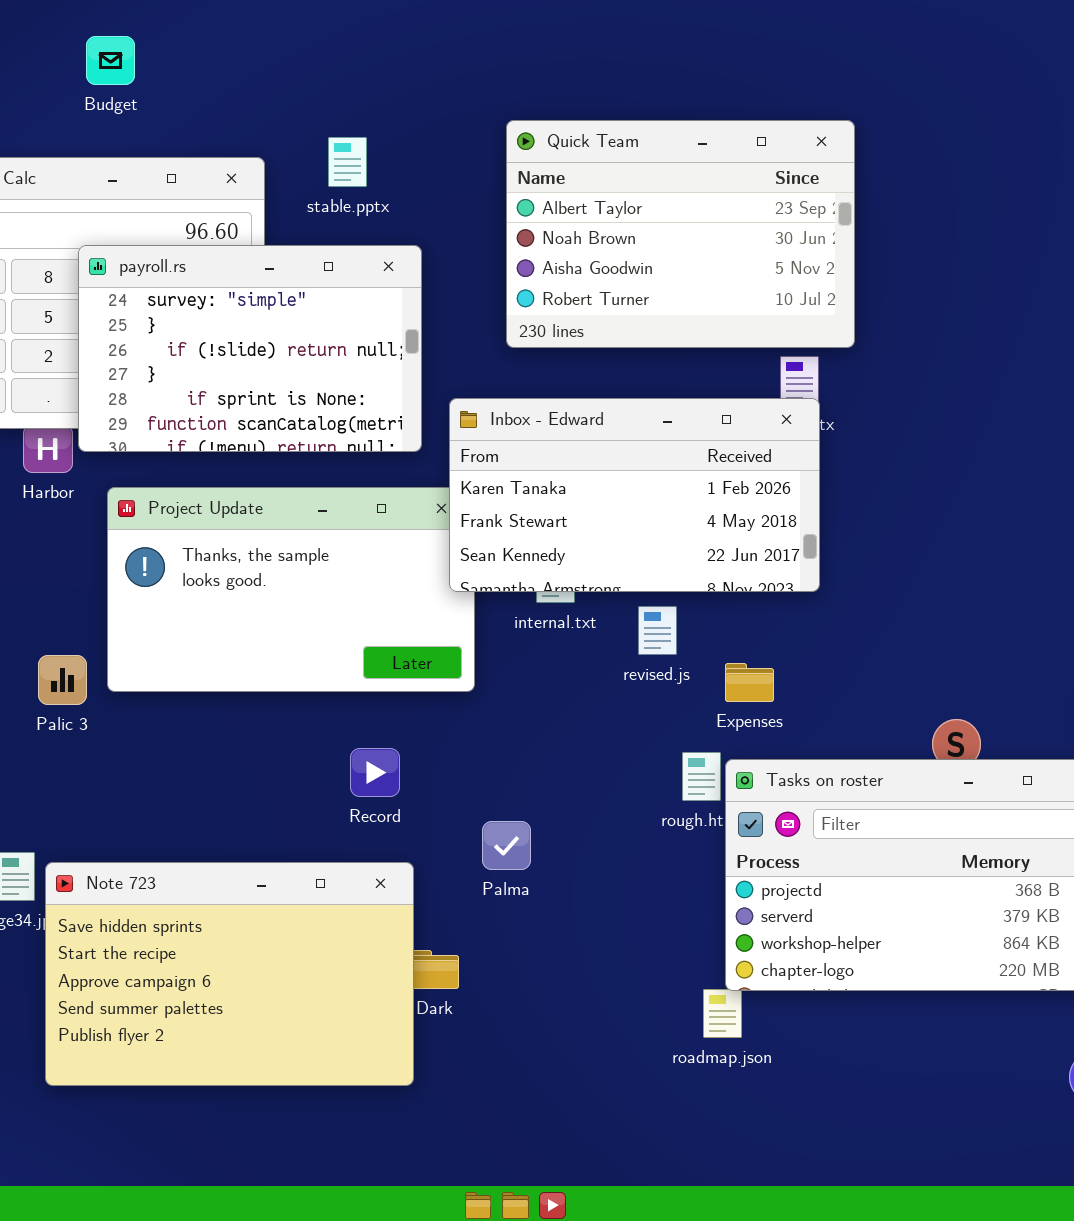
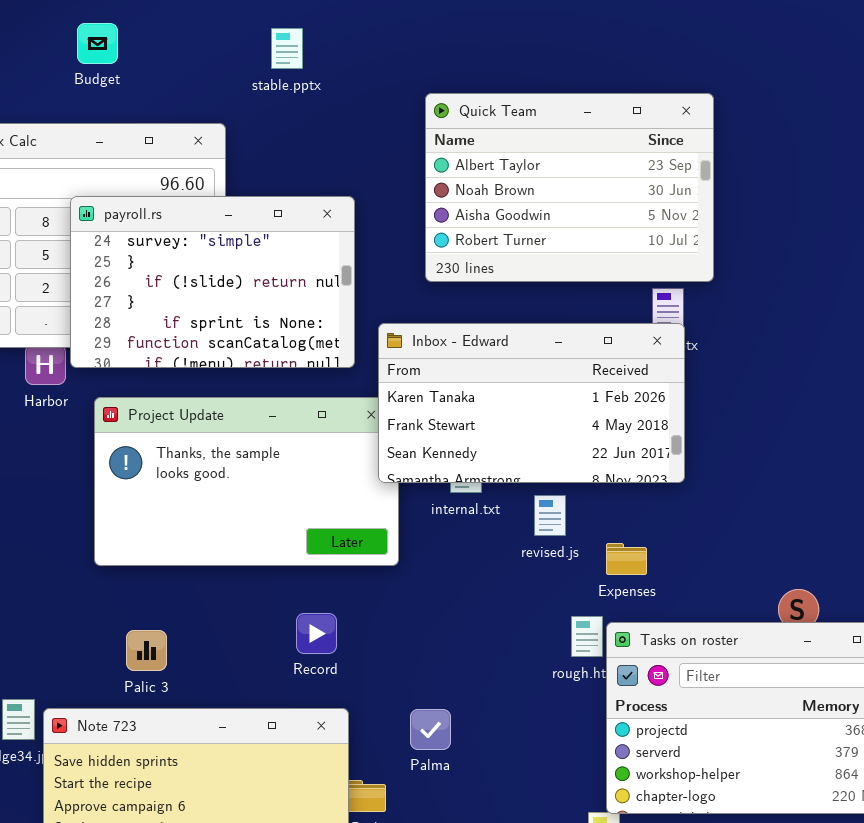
stable.pptx: [328,137,367,187] -> [271,28,303,69], moved
Palic 3: [38,655,87,705] -> [126,630,167,671], moved
Palma: [482,821,531,870] -> [410,709,451,750], moved

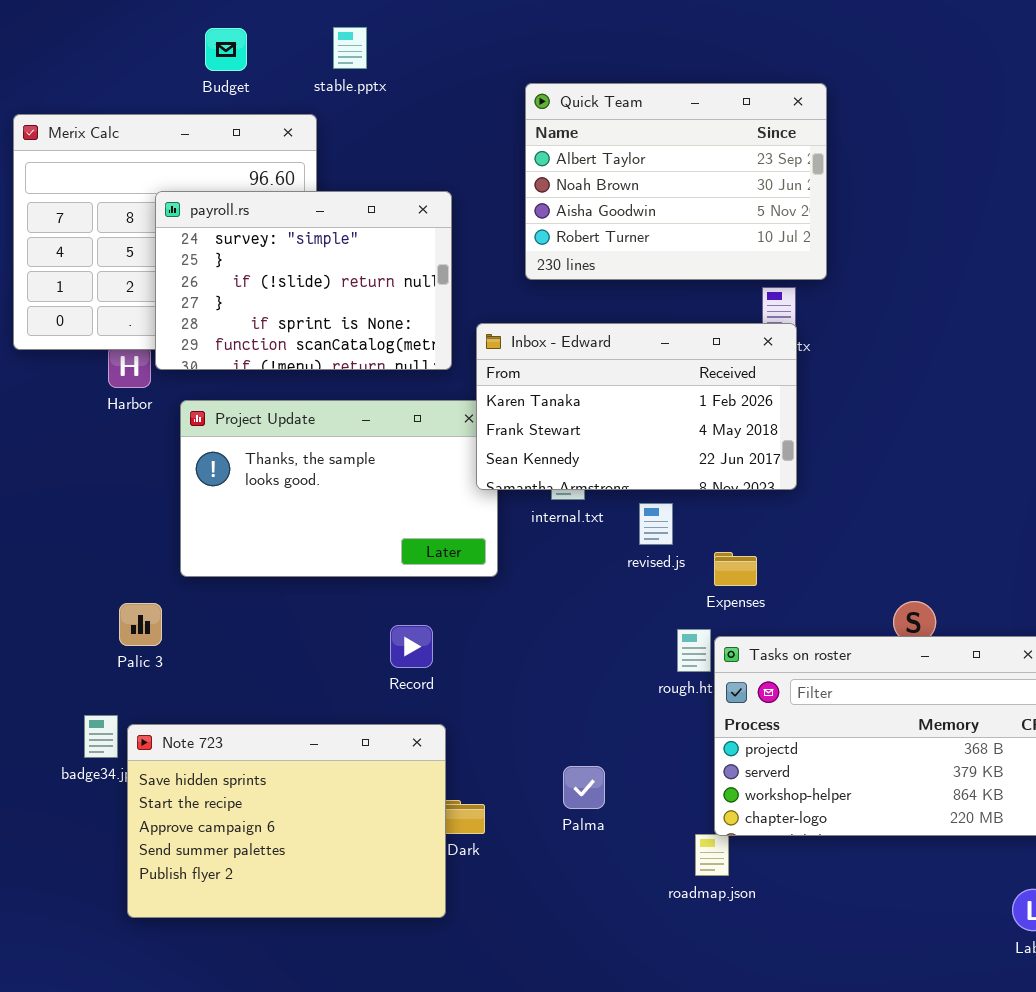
Budget: [77,23,118,64] -> [205,28,247,71], moved
stable.pptx: [271,28,303,69] -> [333,27,367,69], moved
Palic 3: [126,630,167,671] -> [119,603,162,646], moved
Palma: [410,709,451,750] -> [563,766,605,809], moved

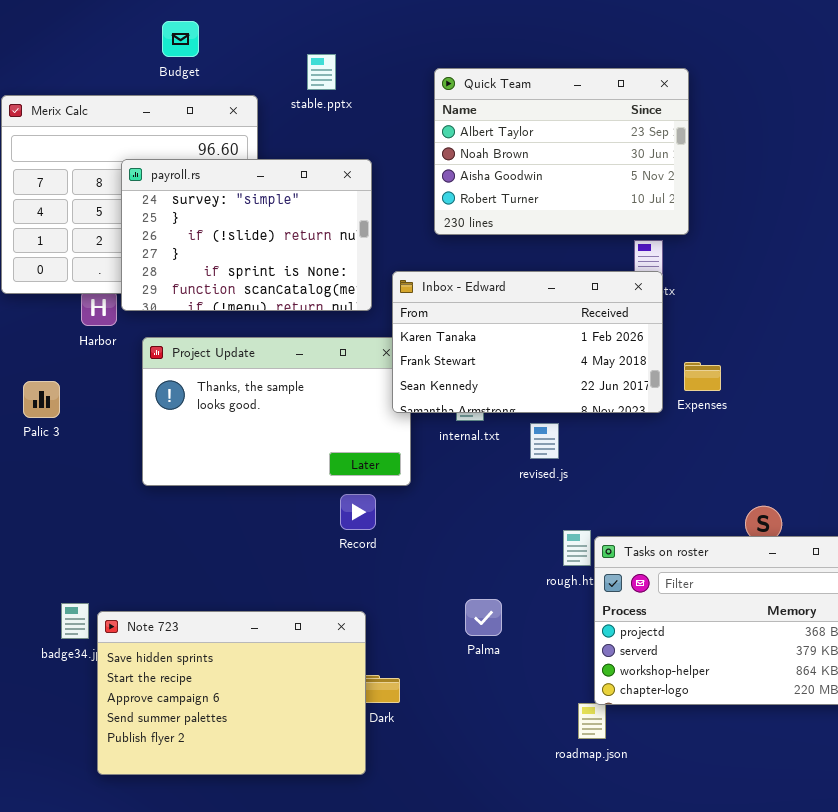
stable.pptx: [333,27,367,69] -> [307,54,336,90], moved
Expenses: [714,552,757,586] -> [684,362,721,391], moved
Palic 3: [119,603,162,646] -> [23,381,60,418], moved
Record: [390,625,433,668] -> [340,494,376,530], moved
Palma: [563,766,605,809] -> [465,599,502,636], moved

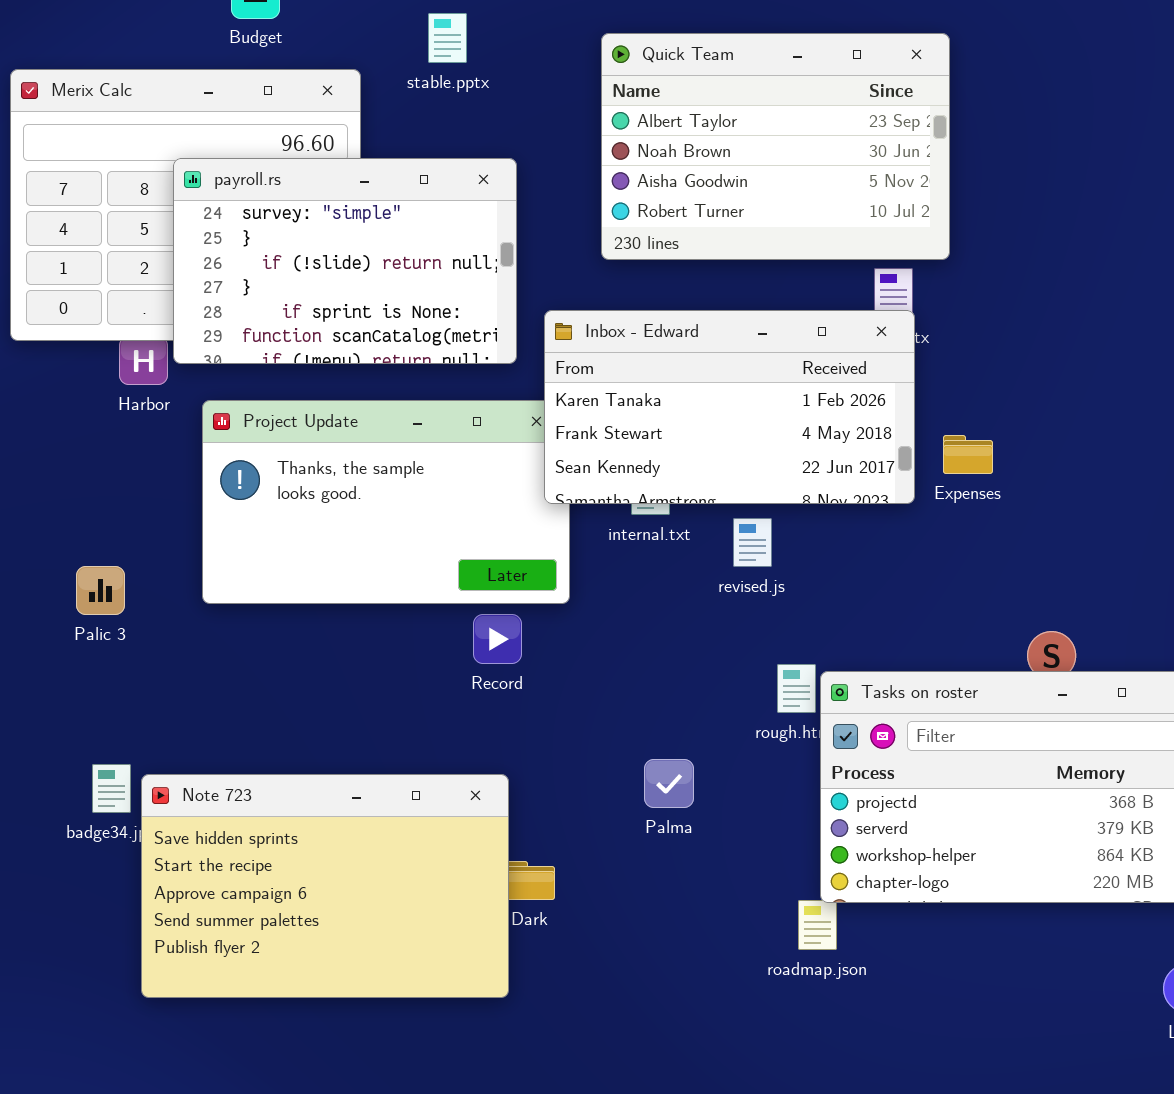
Palic 3: [23,381,60,418] -> [76,566,125,615], moved

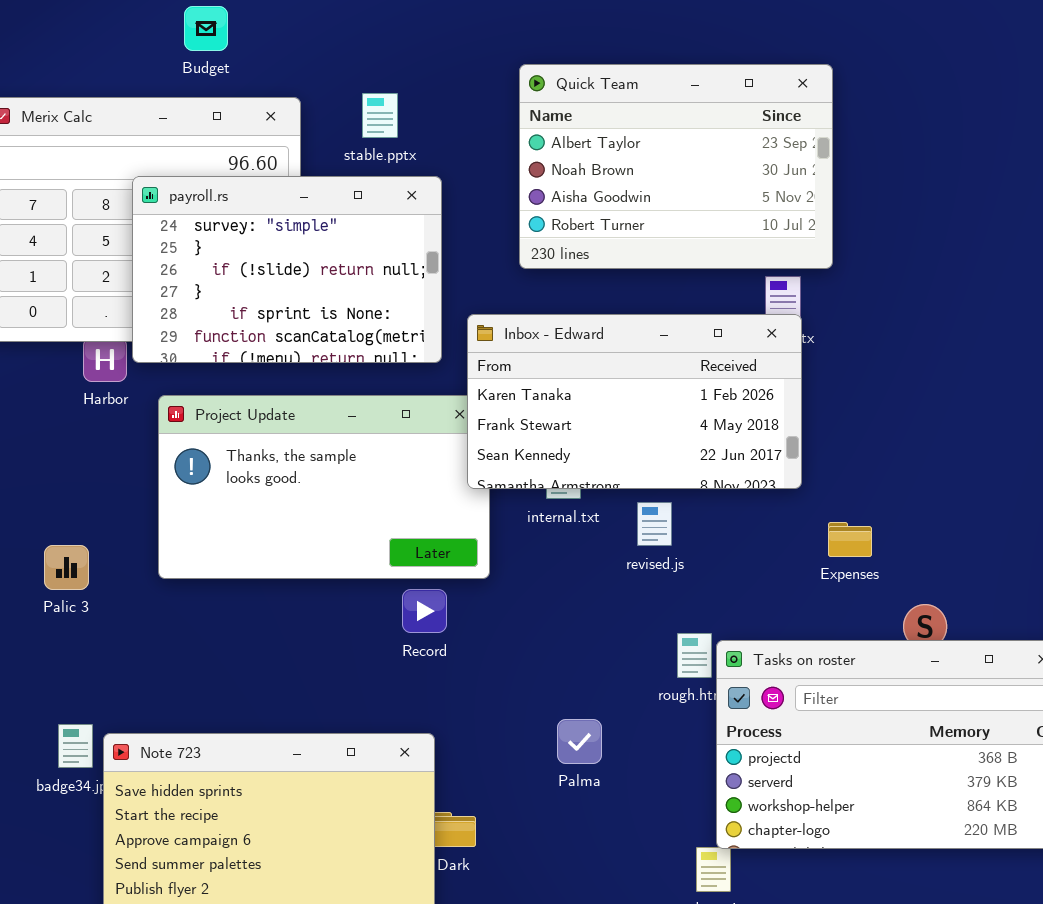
stable.pptx: [428,13,467,63] -> [362,93,398,138], moved
Expenses: [943,435,993,474] -> [828,522,872,557], moved

